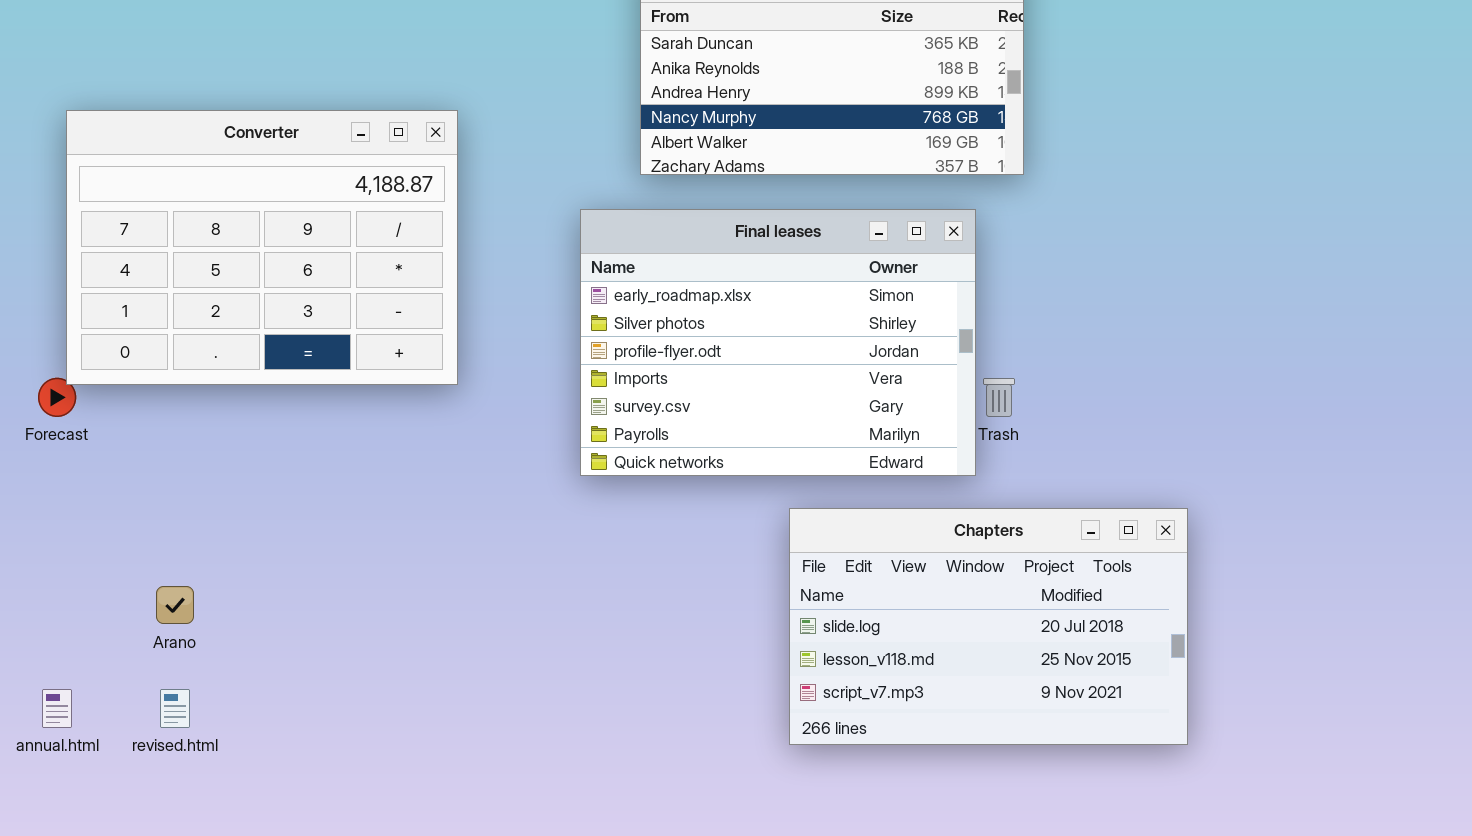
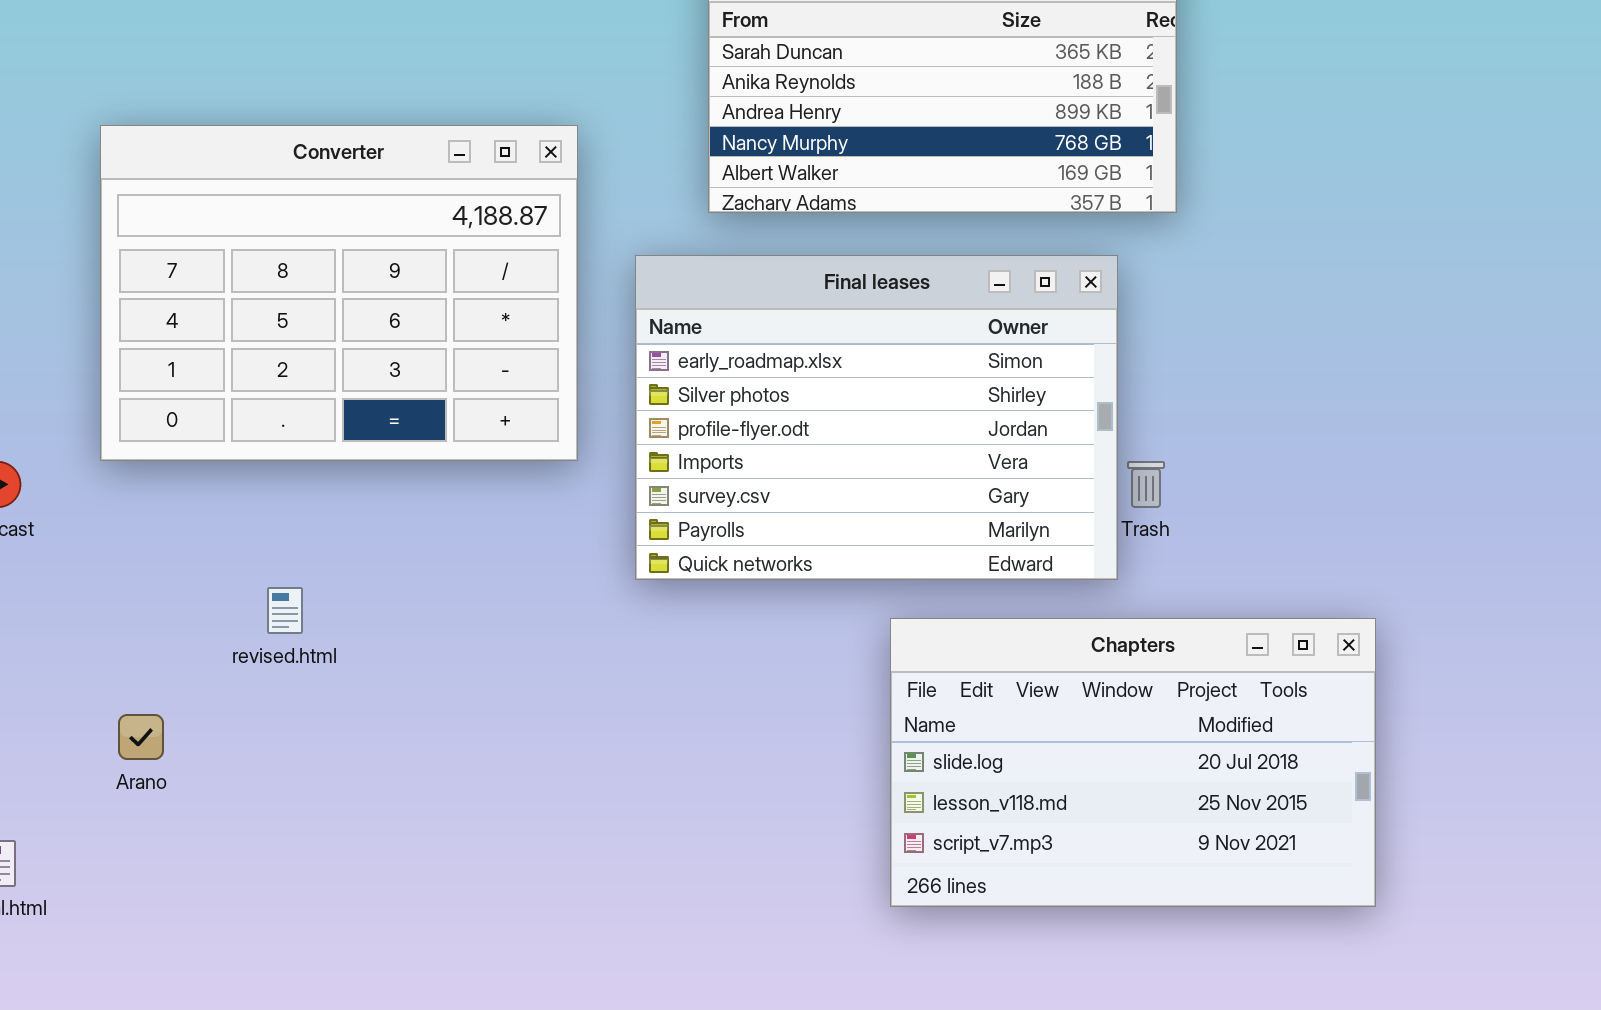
Converter: [66,110,458,385] -> [100,125,578,461], moved
revised.html: [160,689,190,728] -> [267,587,303,634], moved

